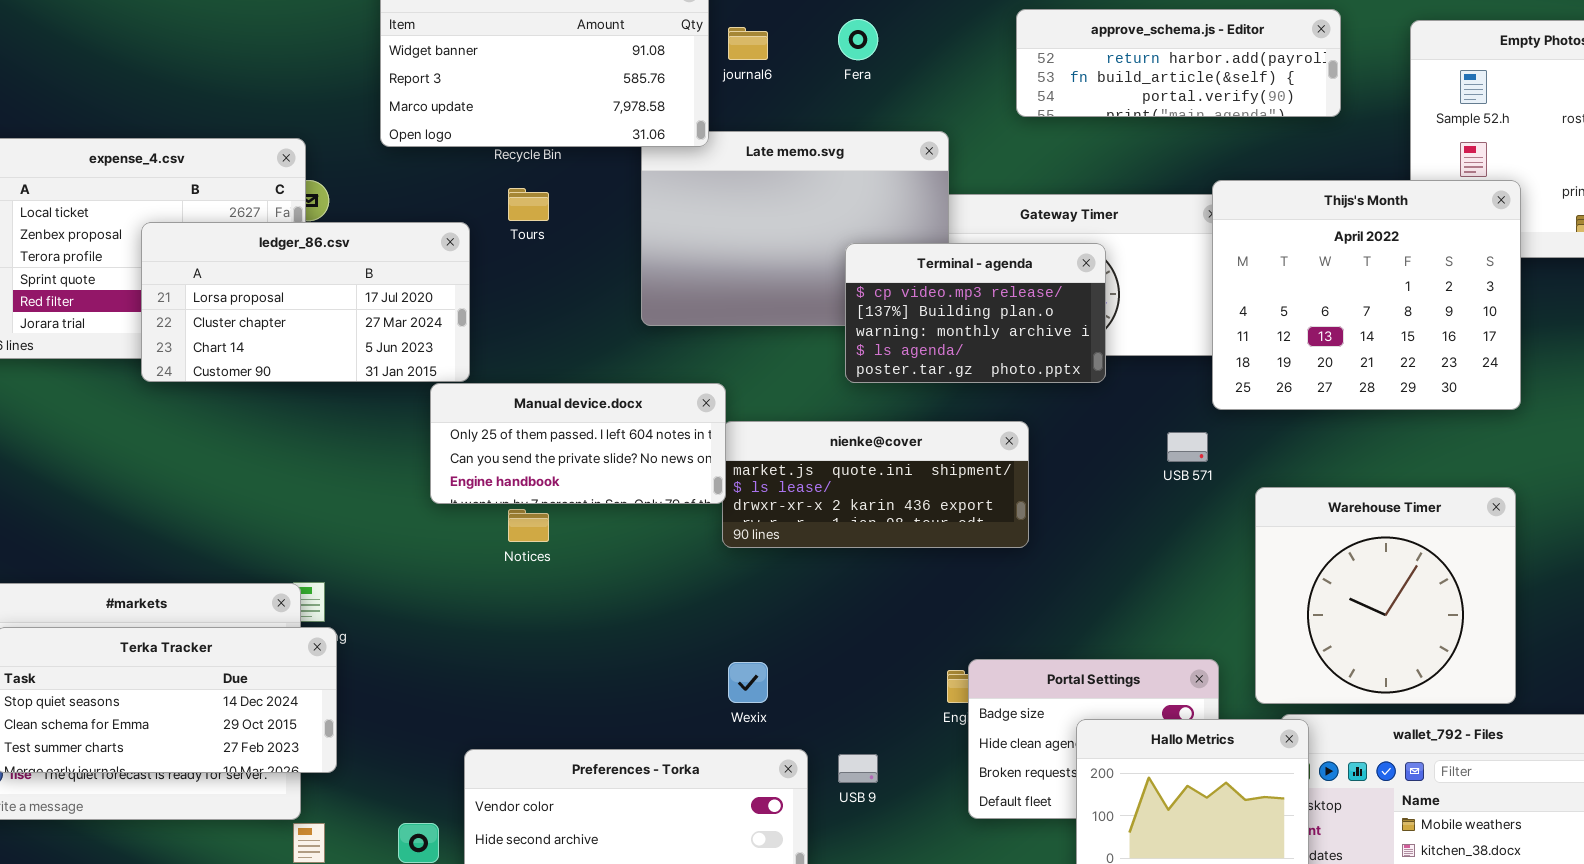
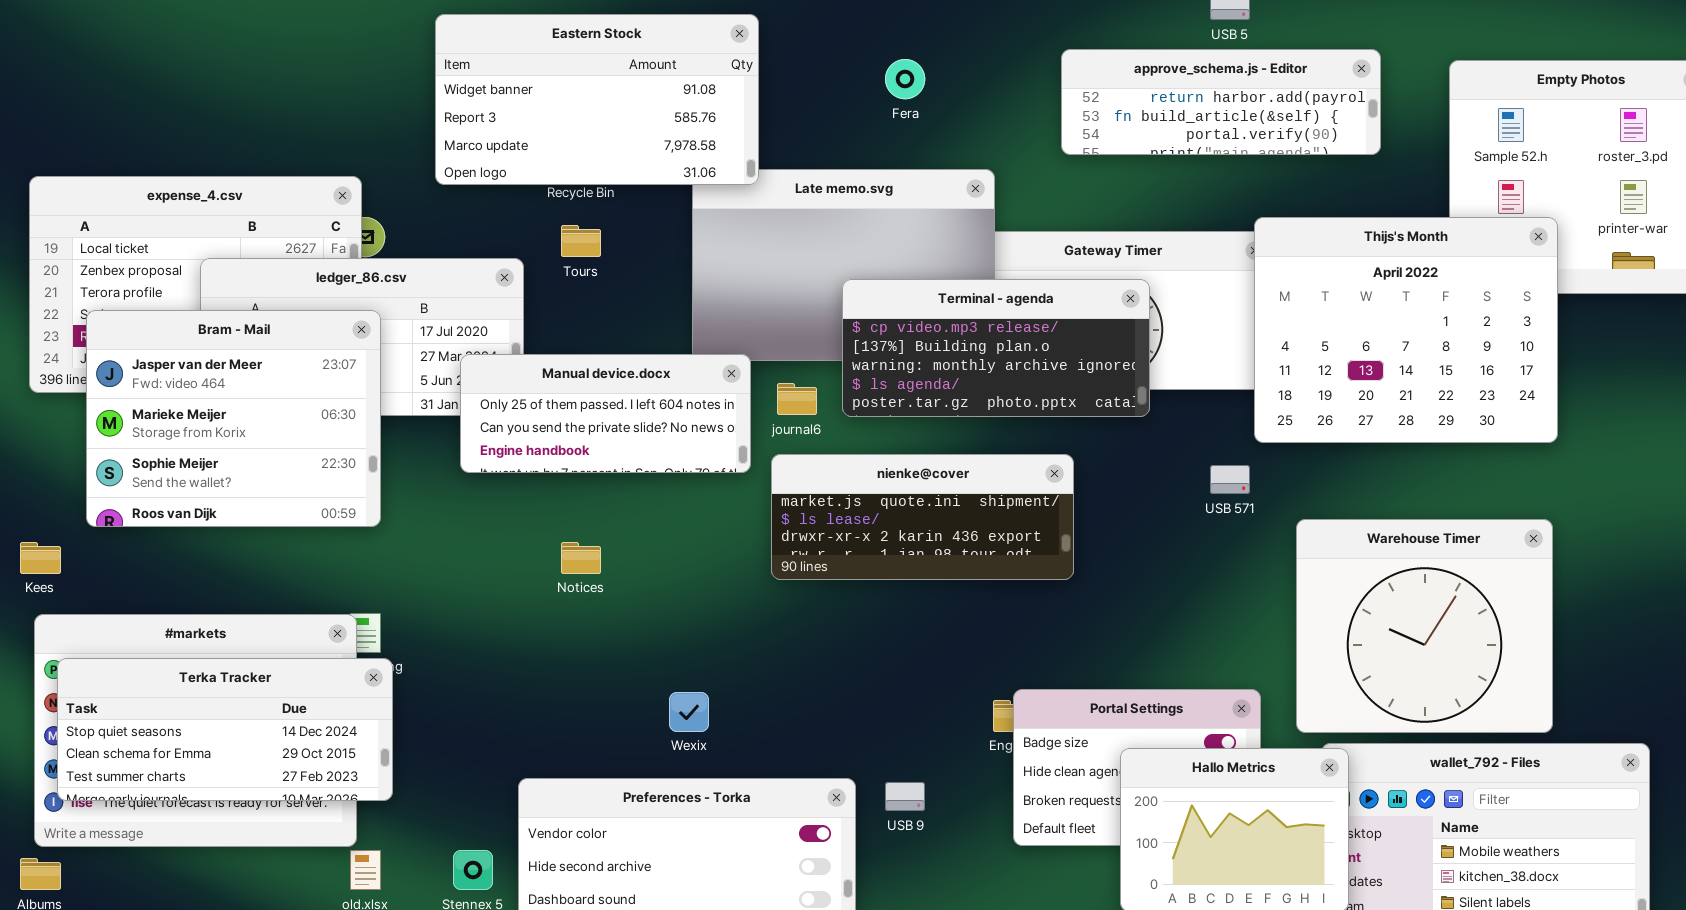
journal6: [728,27,768,60] -> [777,383,817,415], moved
Terminal - agenda: [845,243,1106,383] -> [842,279,1150,417], resized
Bram - Mail: none -> [86,310,381,527], opened
Manual device.docx: [430,383,726,504] -> [460,354,751,473], moved
Wexix: [728,662,768,703] -> [669,692,709,732], moved

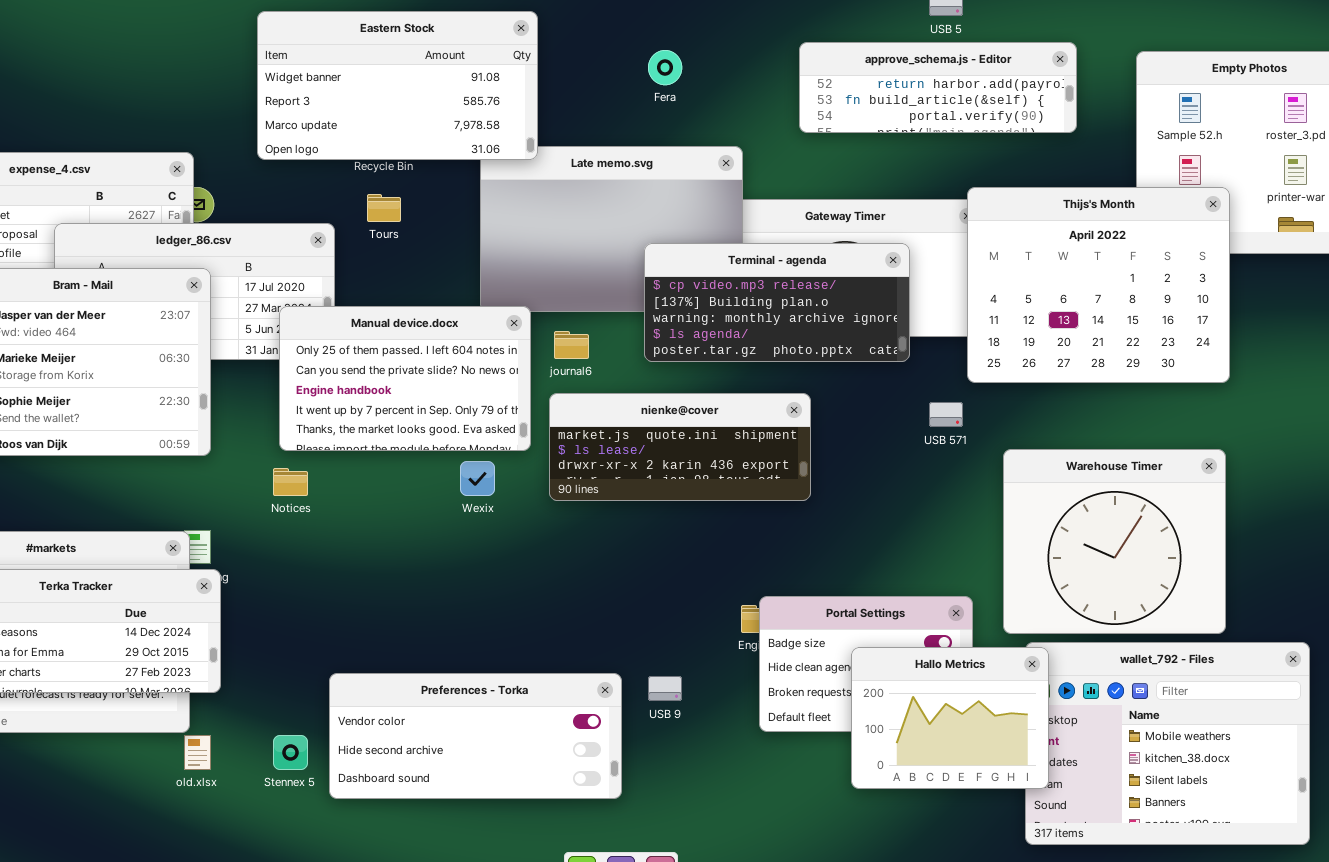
Terminal - agenda: [842,279,1150,417] -> [644,243,910,362], moved
Manual device.docx: [460,354,751,473] -> [279,306,531,451], resized
Notices: [561,542,601,574] -> [273,468,308,496], moved
Wexix: [669,692,709,732] -> [460,461,495,496], moved

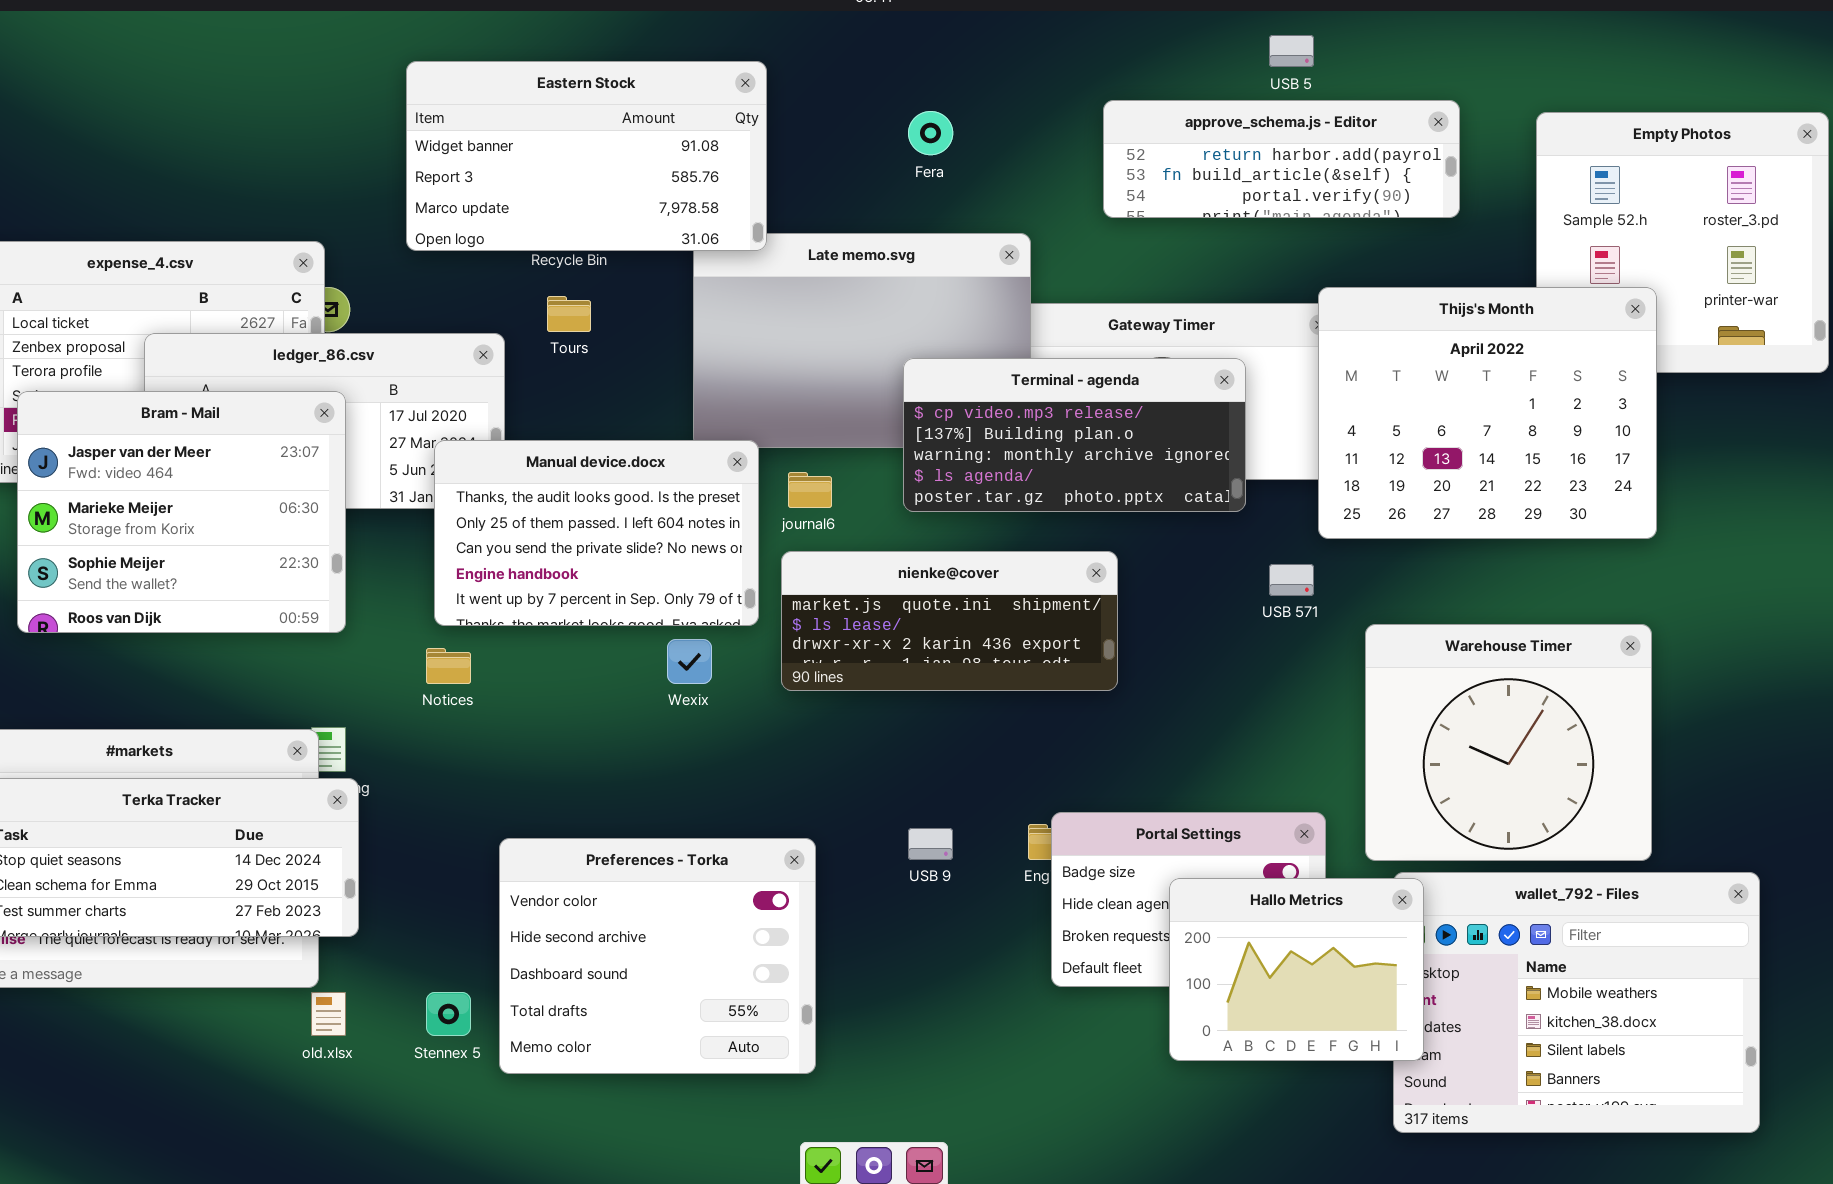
Manual device.docx: [279,306,531,451] -> [434,440,759,626], scrolled up 1 row
Preferences - Torka: [329,673,622,799] -> [499,838,816,1074], resized
USB 9: [648,676,682,701] -> [908,828,953,860], moved

